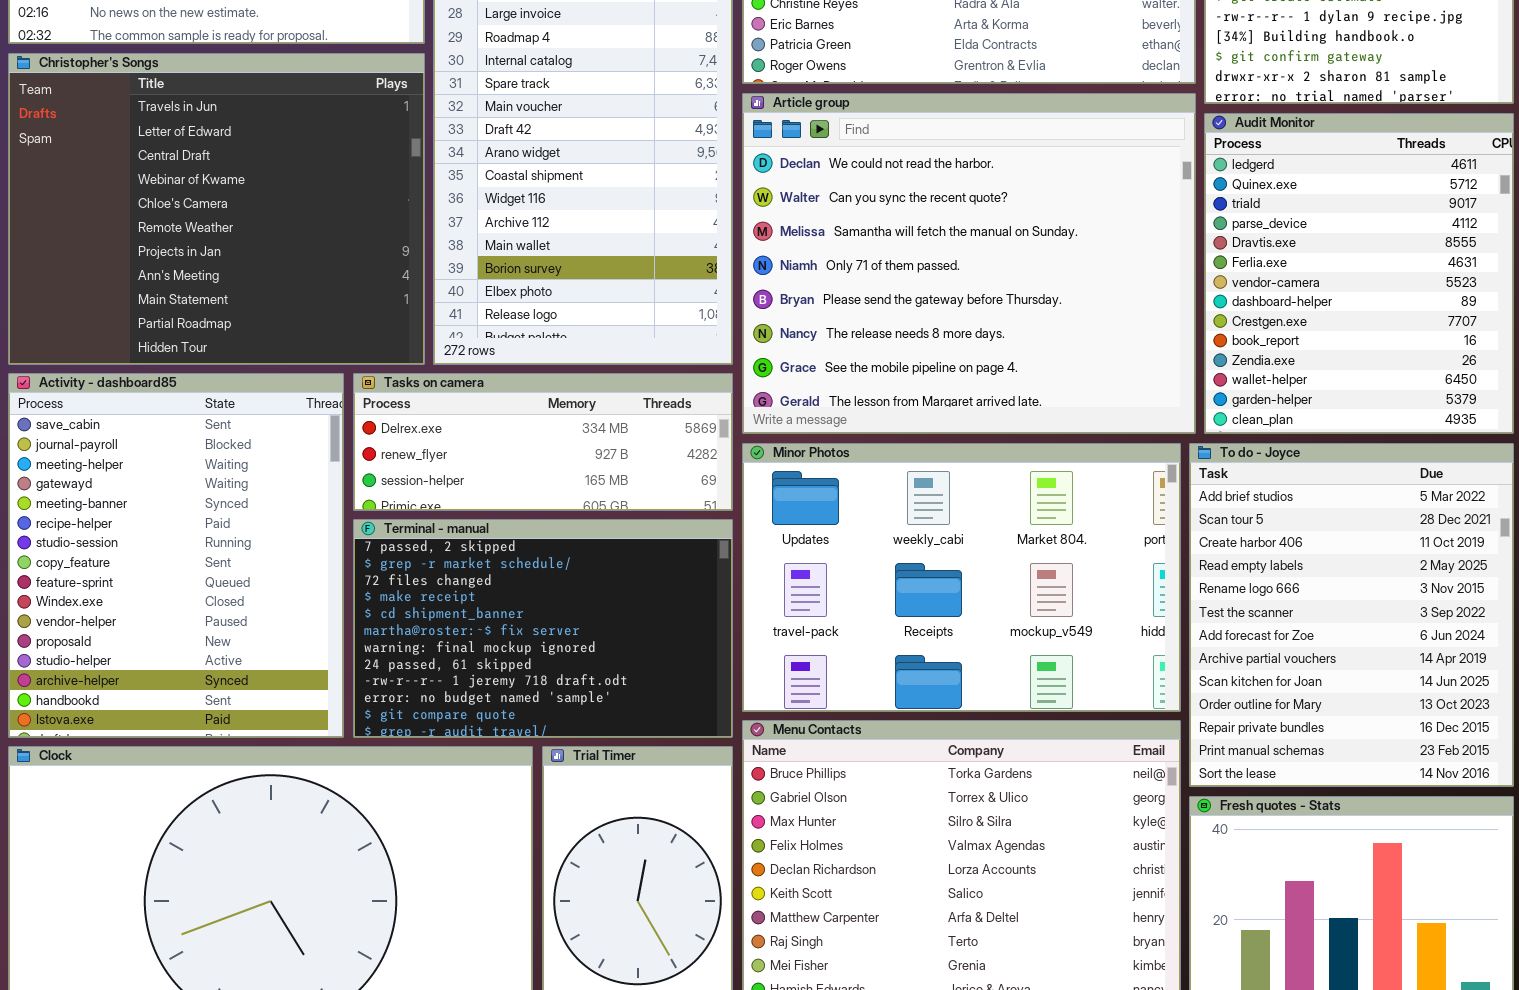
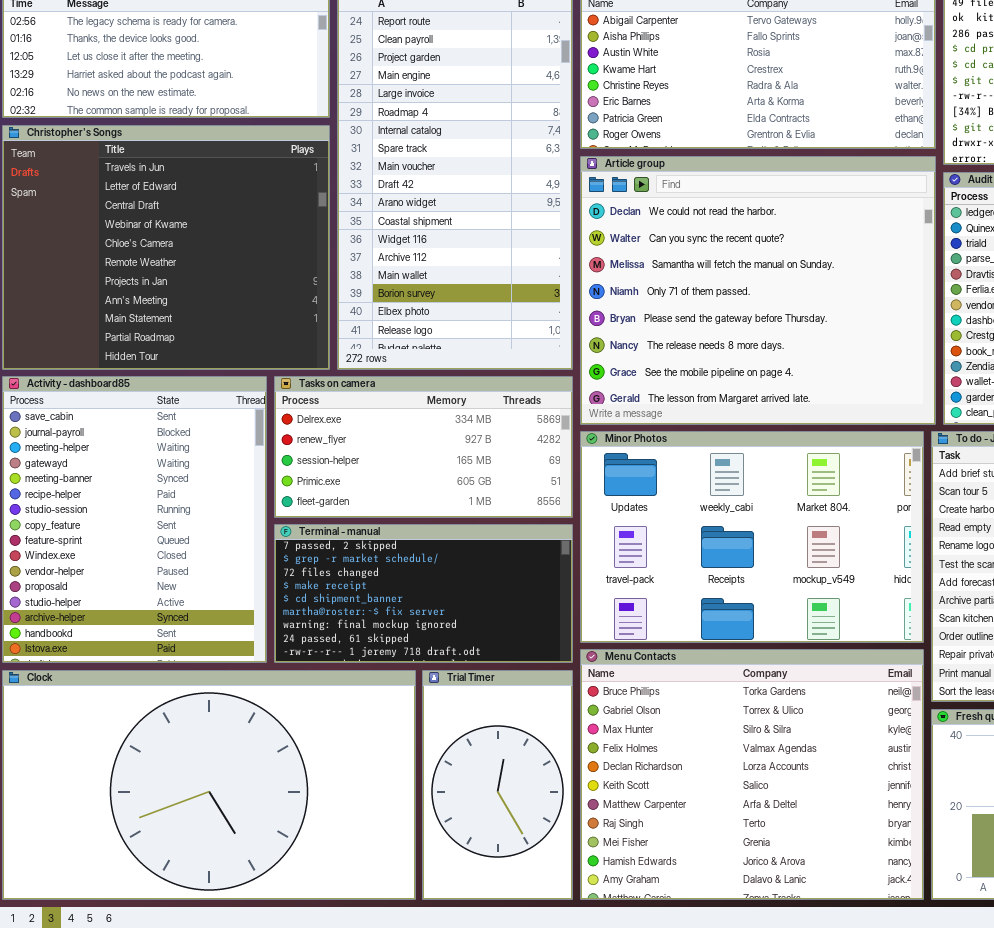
Tasks on camera: [353,373,733,511] -> [274,376,573,518], resized
Terminal - manual: [353,519,733,738] -> [274,524,573,663], resized

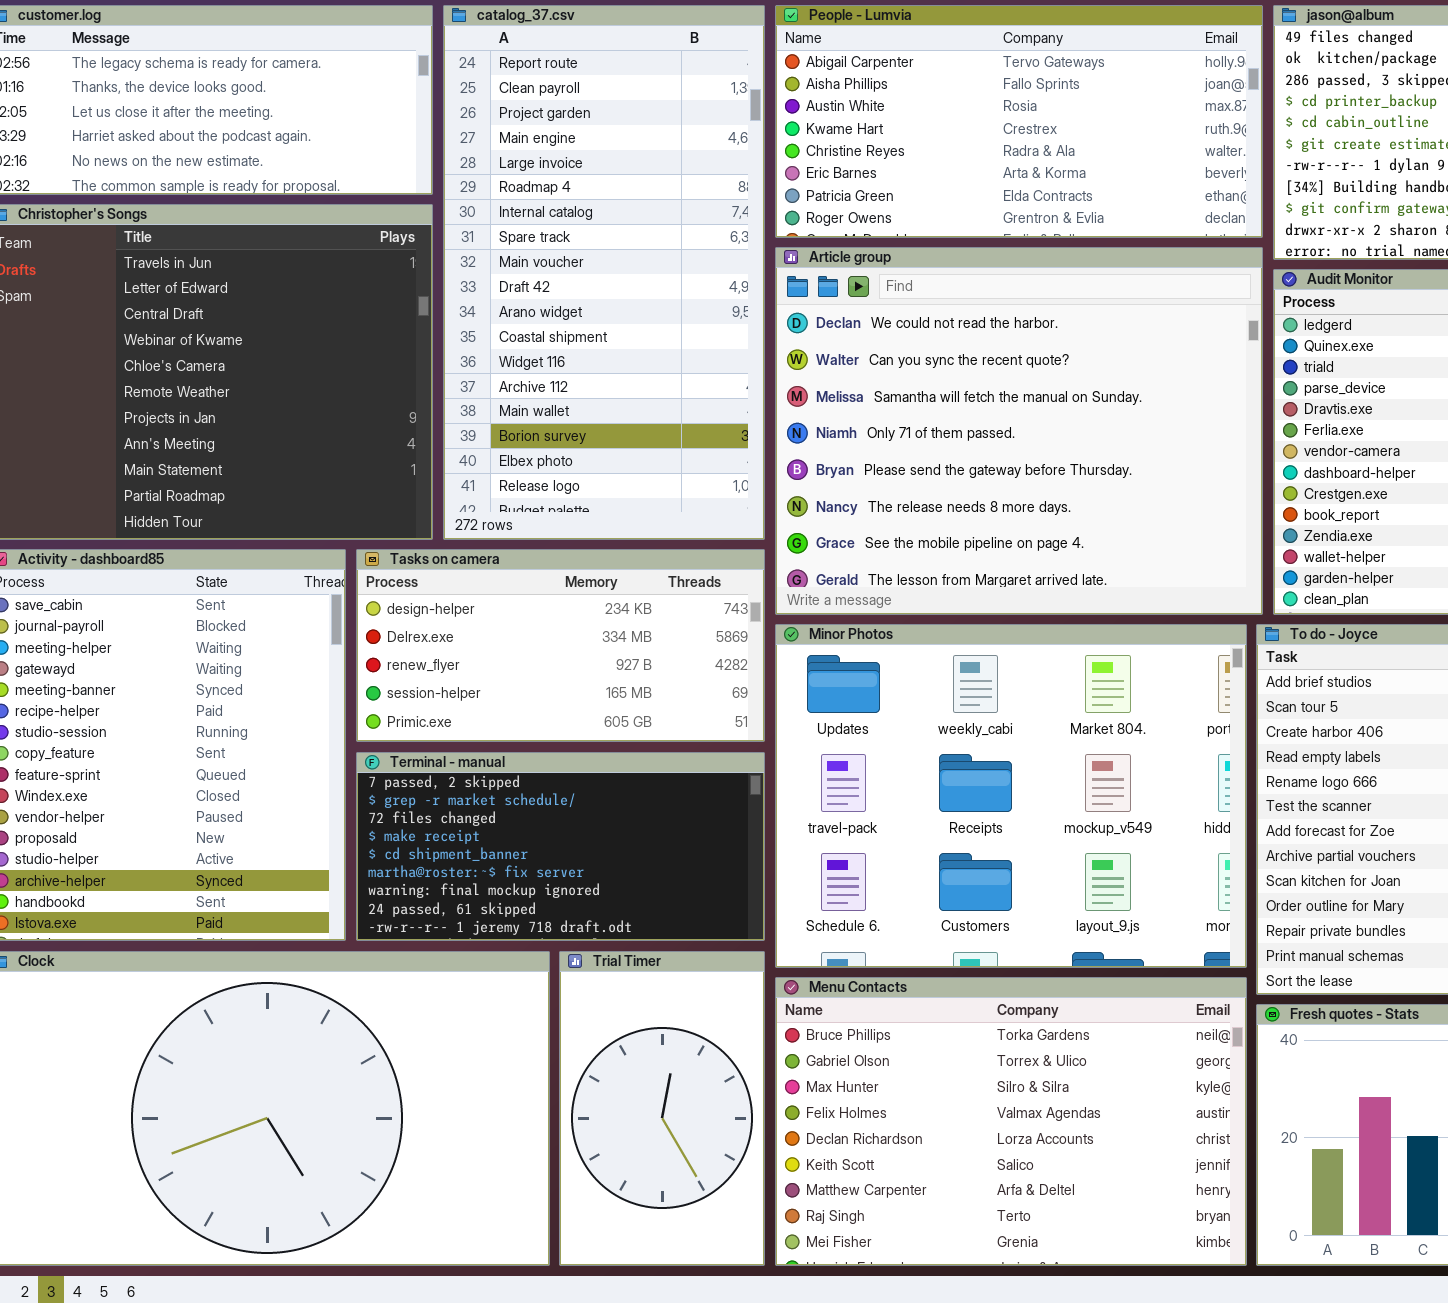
Tasks on camera: [274,376,573,518] -> [356,549,765,742], scrolled up 1 row
Minor Photos: [580,431,924,643] -> [775,624,1247,968], resized
Menu Contacts: [580,649,924,900] -> [775,977,1247,1266], resized

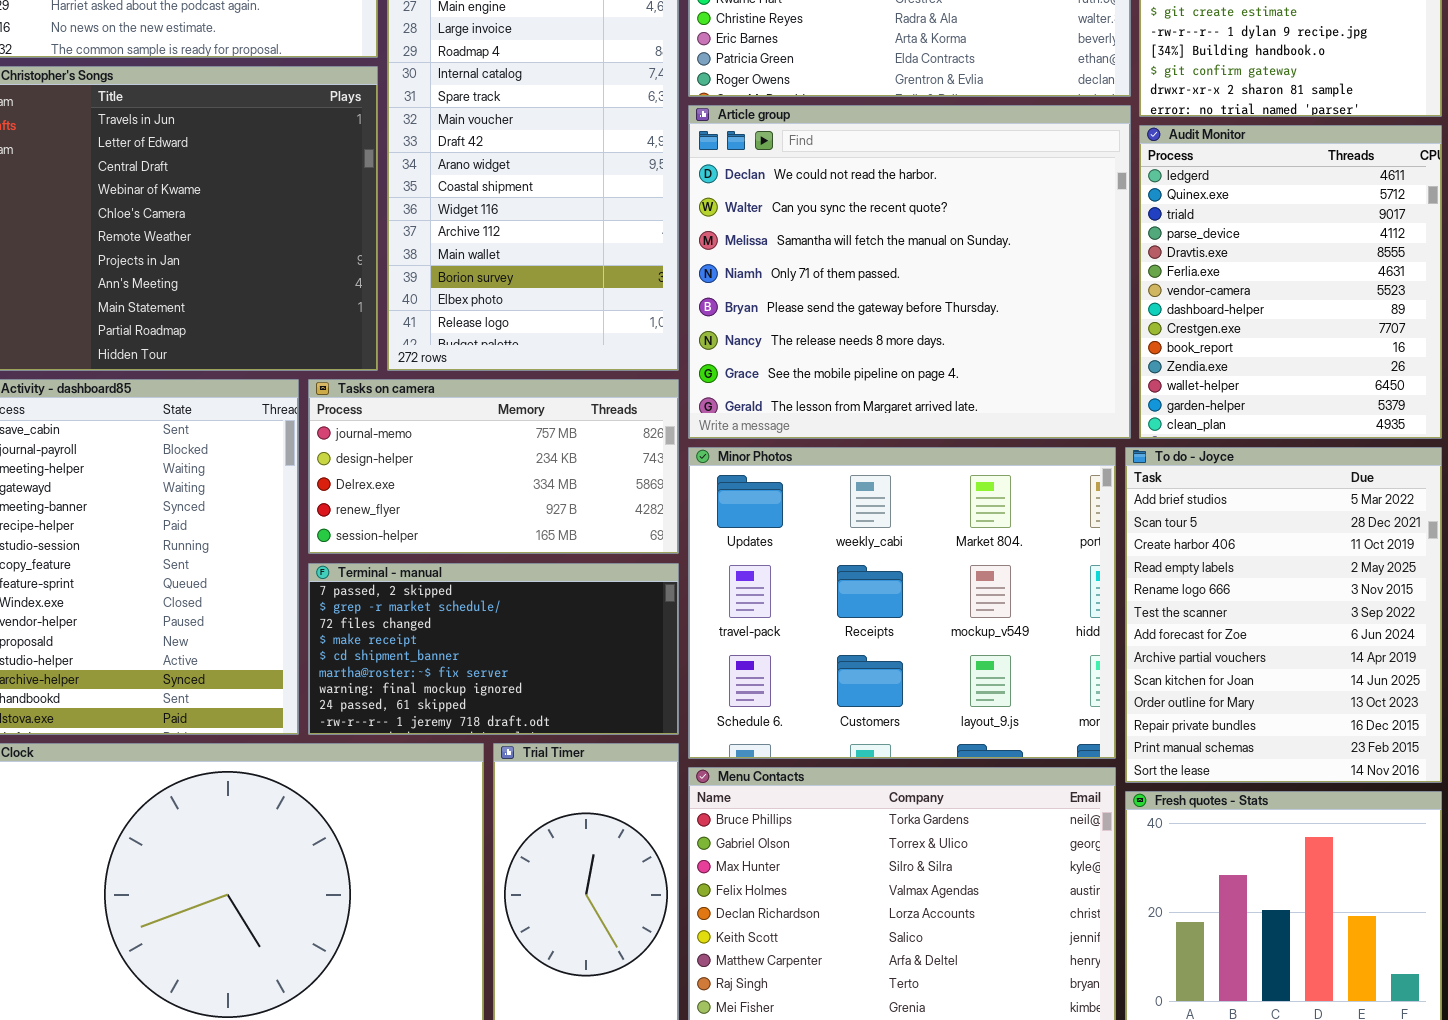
Tasks on camera: [356,549,765,742] -> [308,379,679,554], scrolled up 1 row

